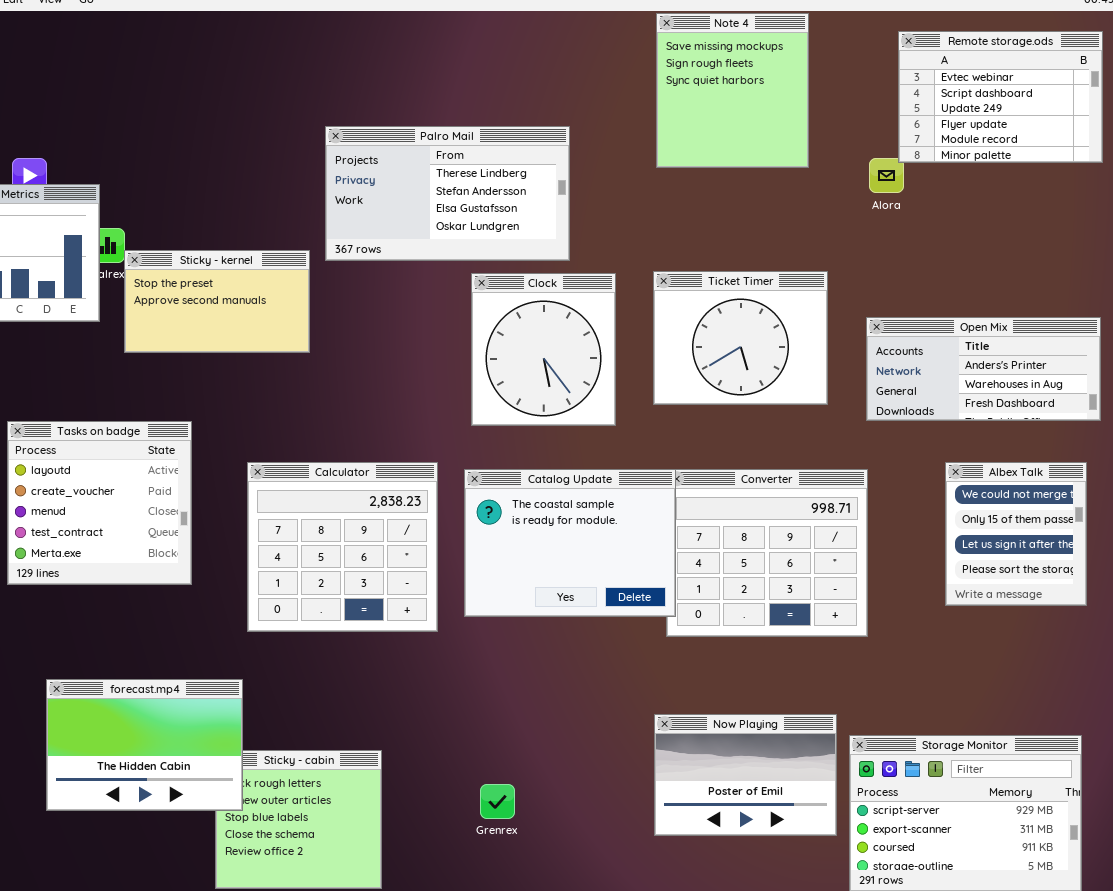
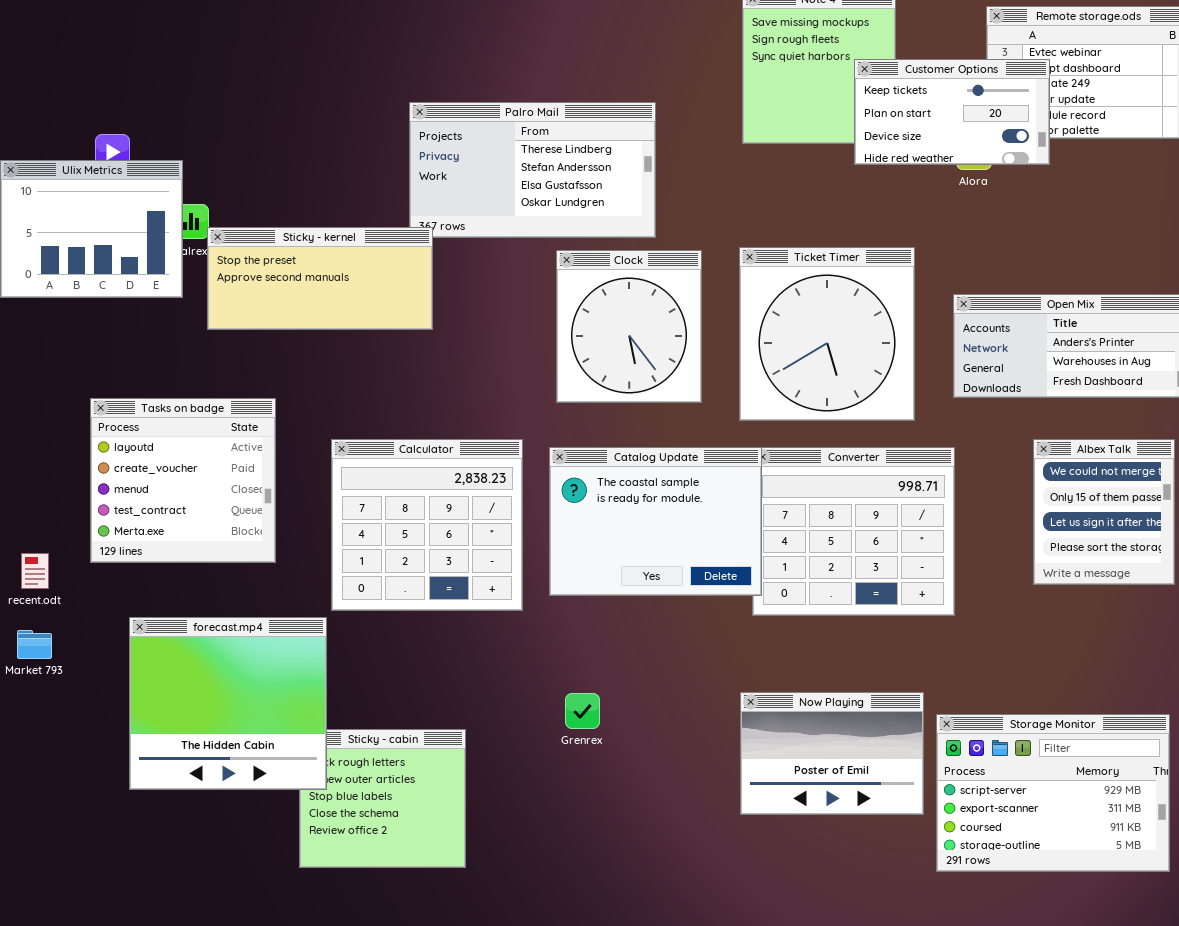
Customer Options: none -> [854,59,1050,165], opened
Sticky - kernel: [124,250,310,353] -> [207,227,433,330], resized
Ticket Timer: [653,271,828,405] -> [739,247,915,421], resized
forecast.mp4: [46,679,243,811] -> [129,617,327,790], resized
Grenrex: [480,784,515,819] -> [565,693,600,729], moved

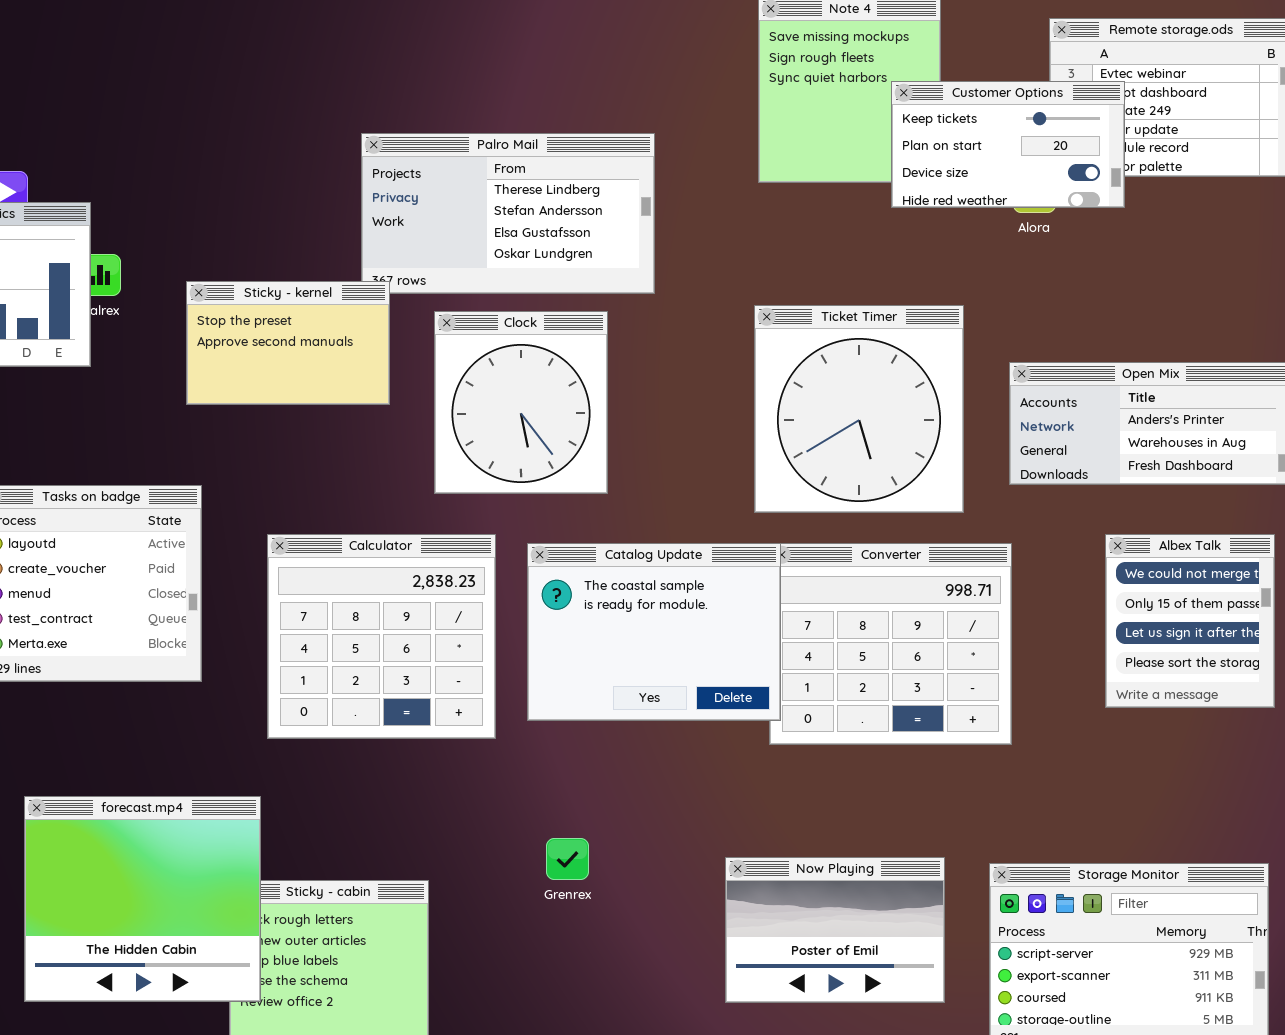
Sticky - kernel: [207,227,433,330] -> [186,281,390,405], resized
Clock: [556,250,702,403] -> [434,311,608,494], moved
forecast.mp4: [129,617,327,790] -> [24,796,261,1002], moved
Now Playing: [740,692,924,815] -> [725,857,945,1003], moved

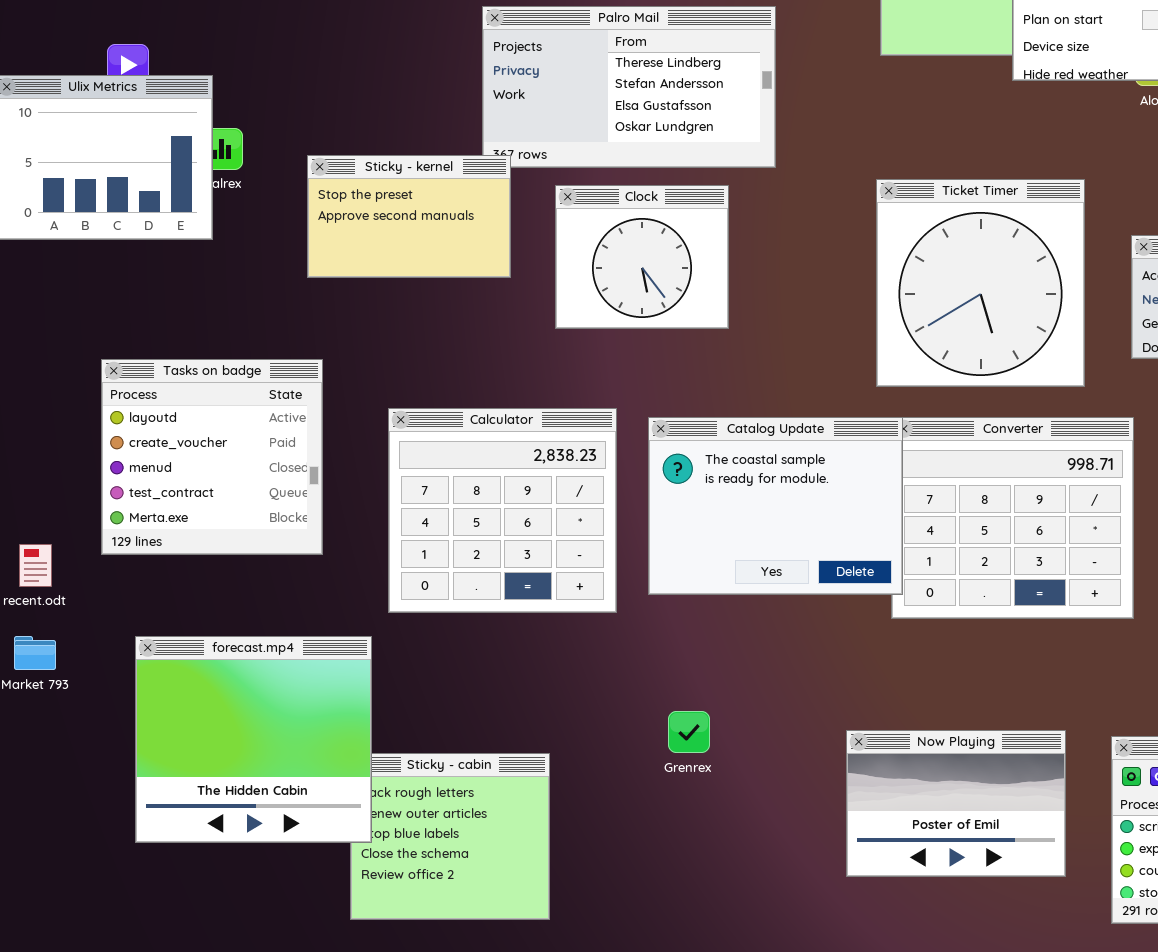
Clock: [434,311,608,494] -> [555,185,729,329], resized
forecast.mp4: [24,796,261,1002] -> [135,636,372,843], moved

